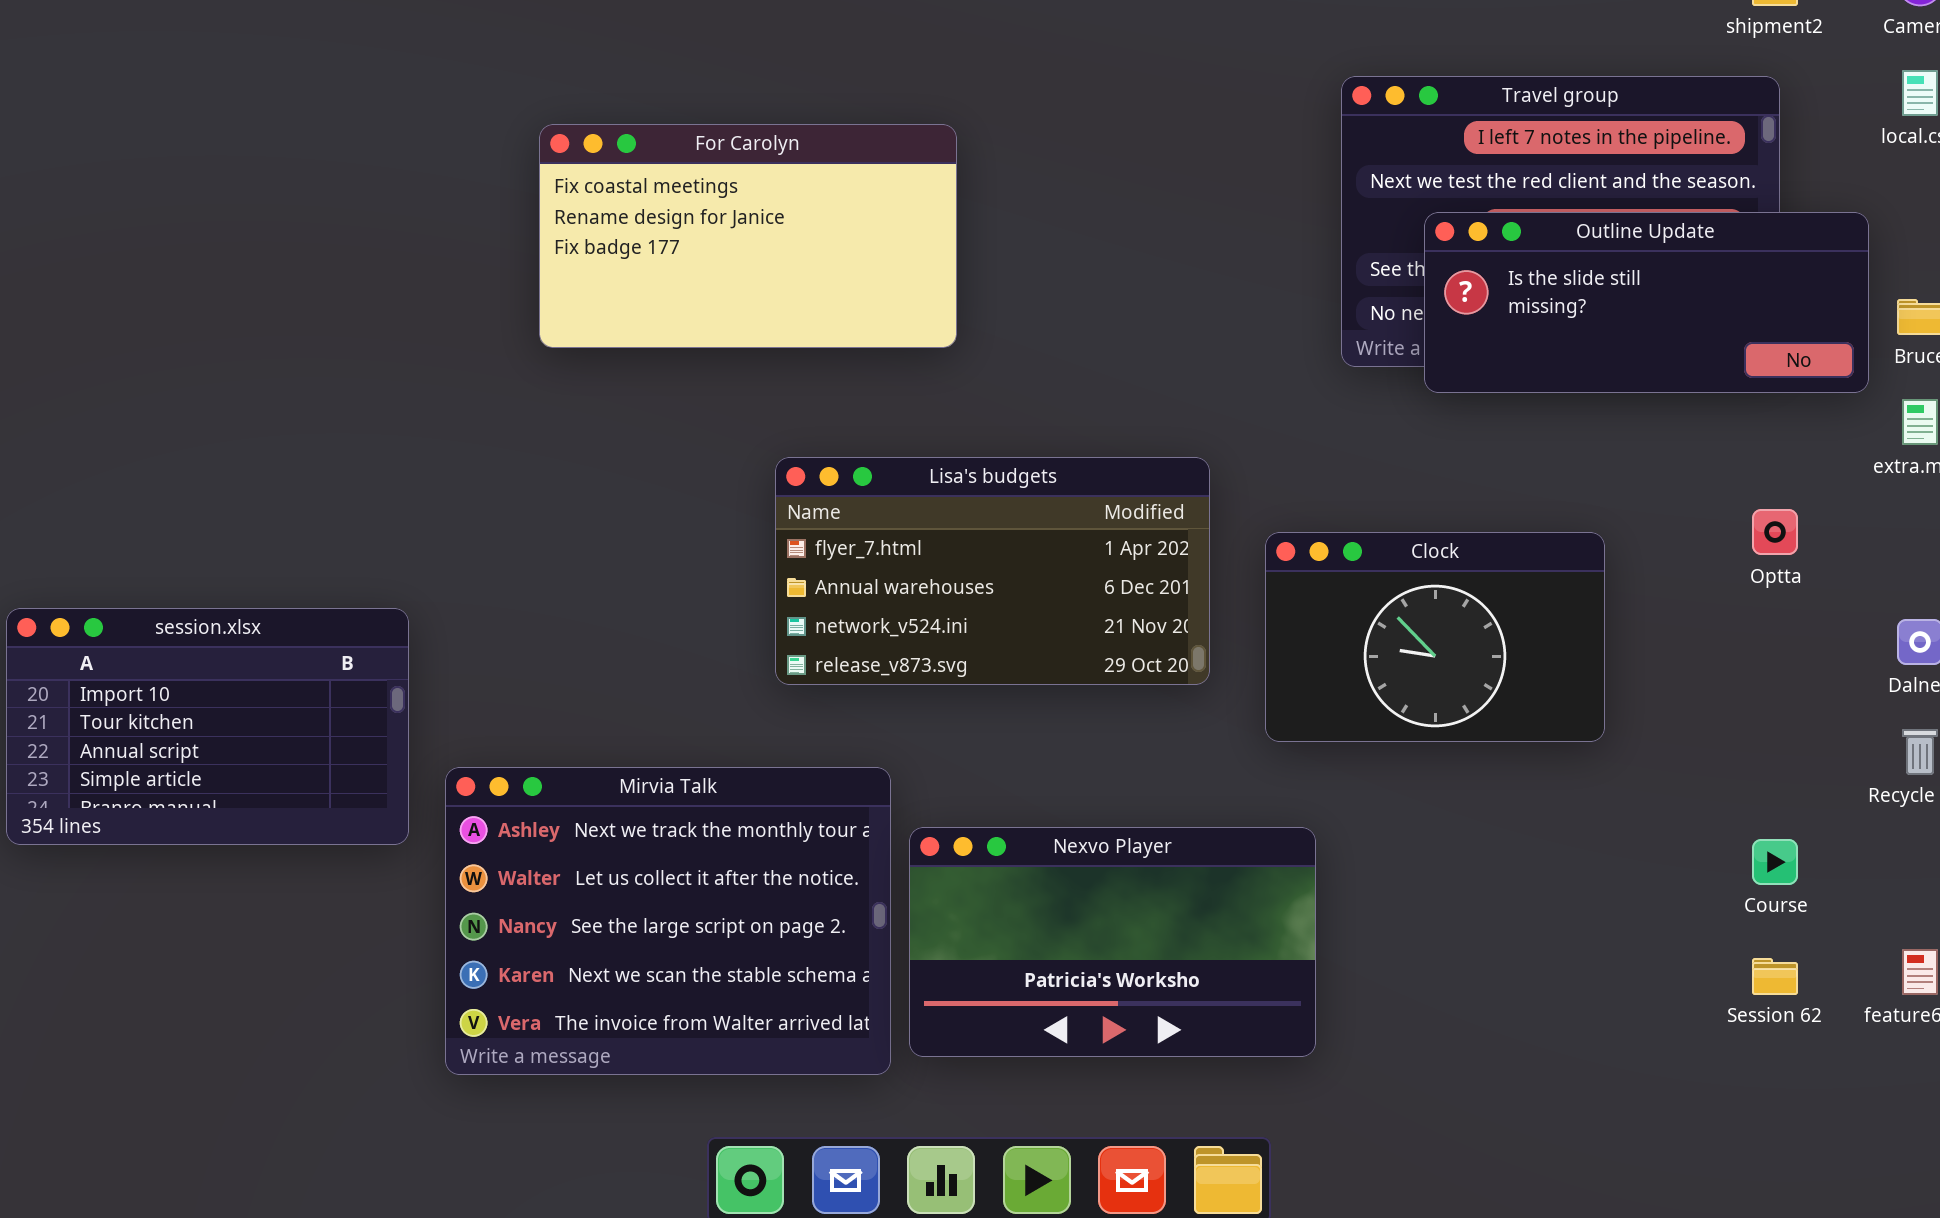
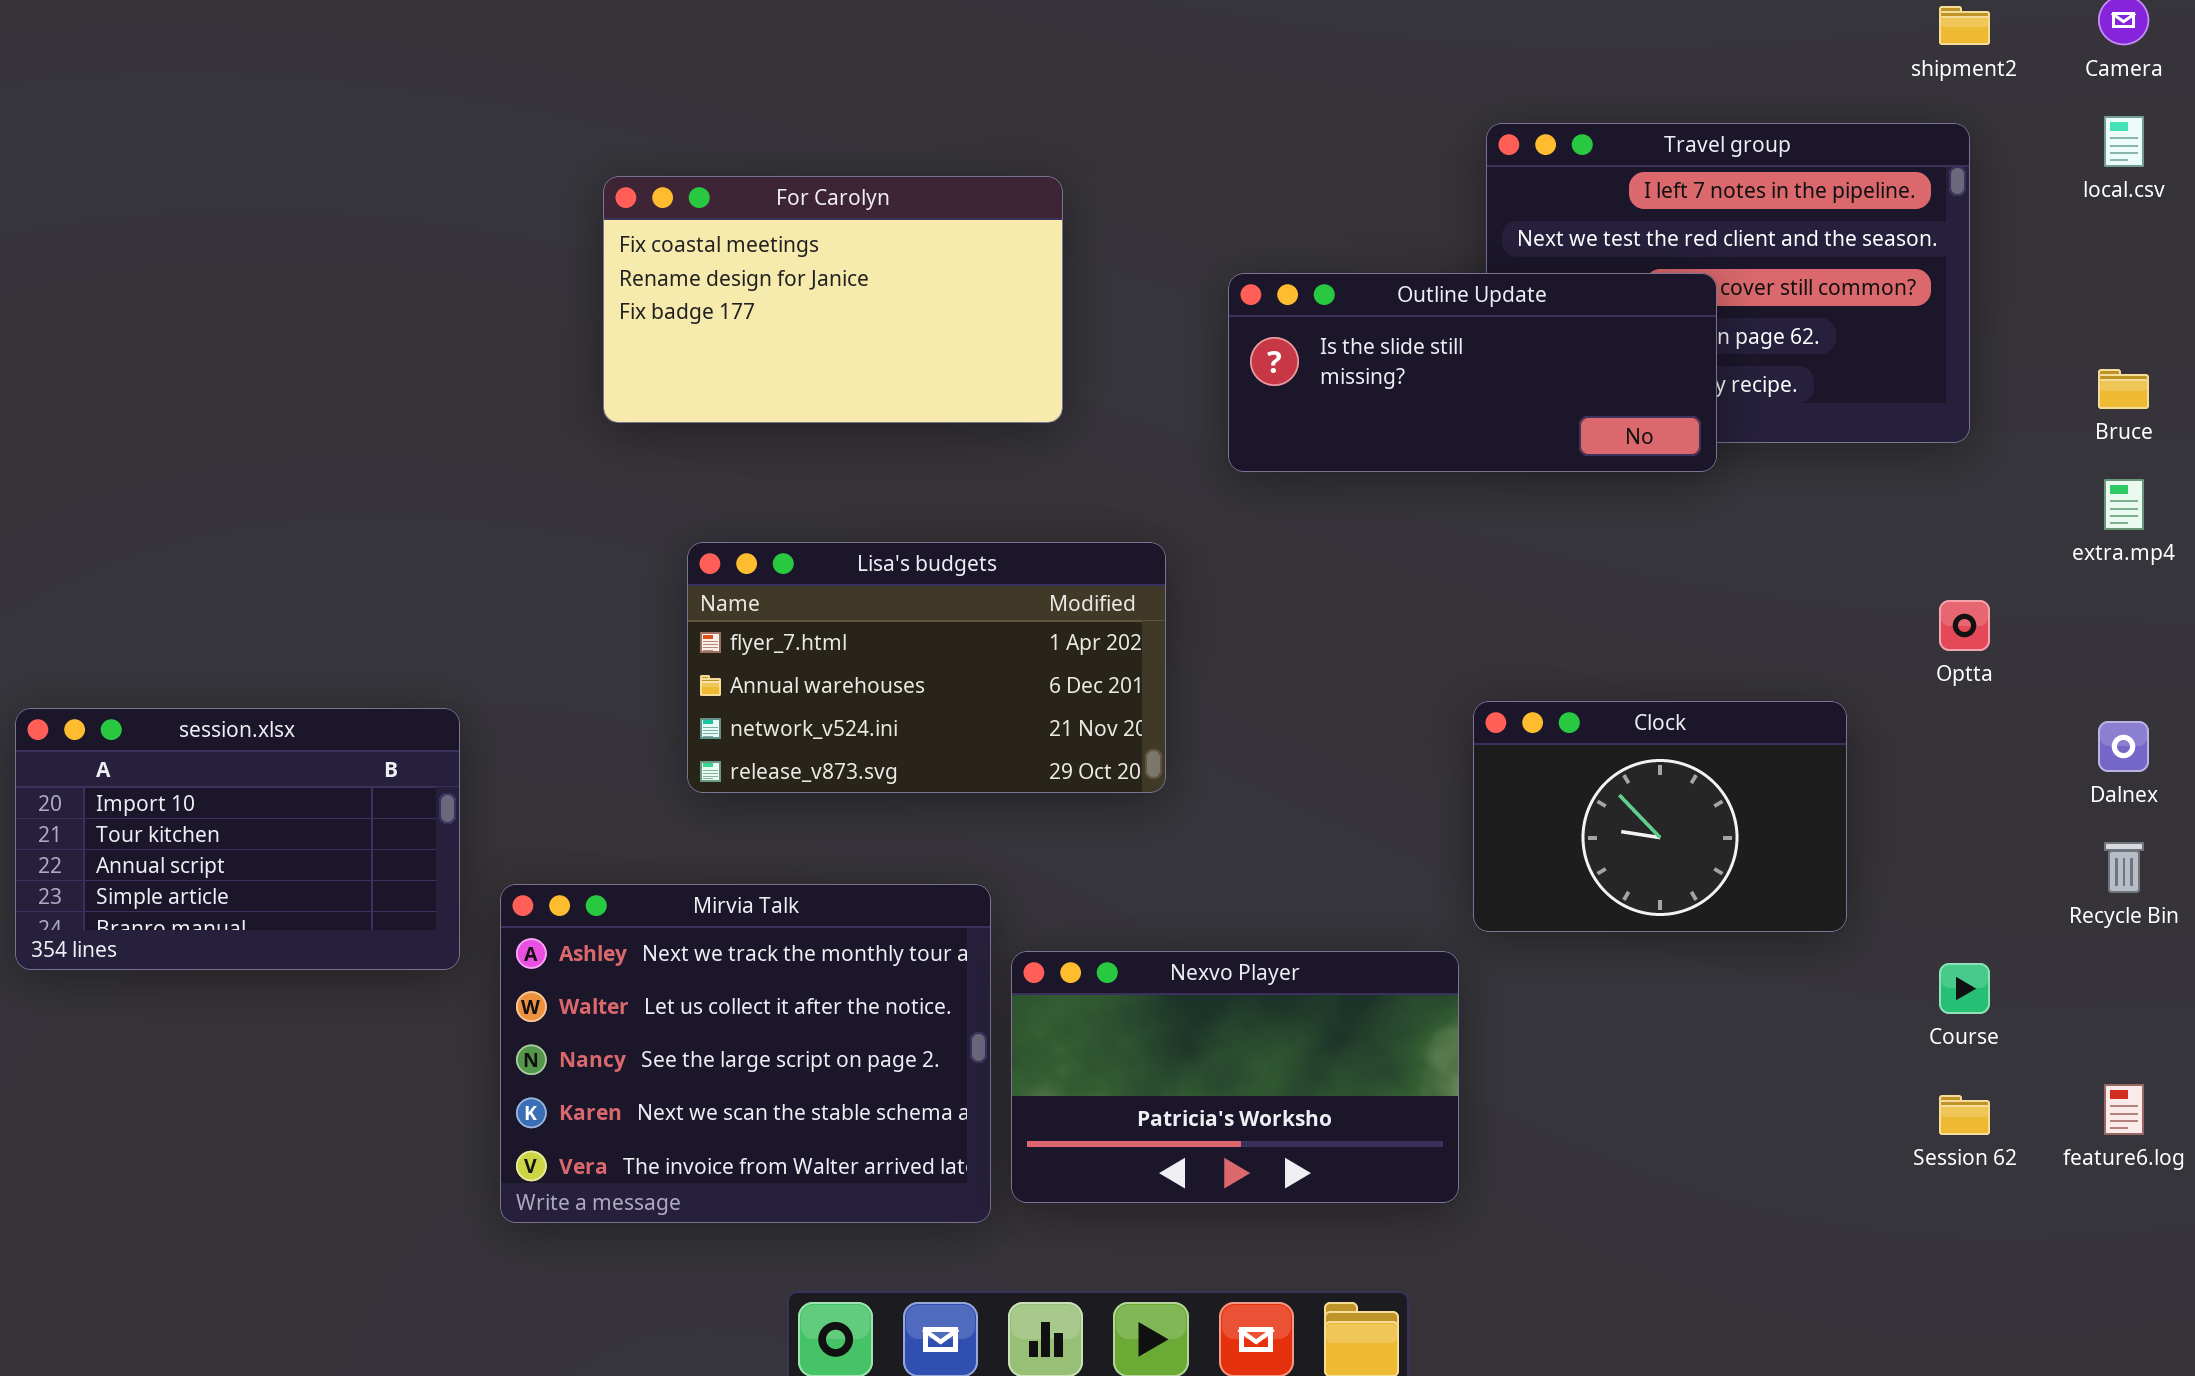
Outline Update: [1424,212,1869,393] -> [1228,273,1717,472], moved
Lisa's budgets: [775,457,1210,685] -> [687,542,1166,793], moved
Clock: [1265,532,1605,742] -> [1473,701,1847,932], moved

